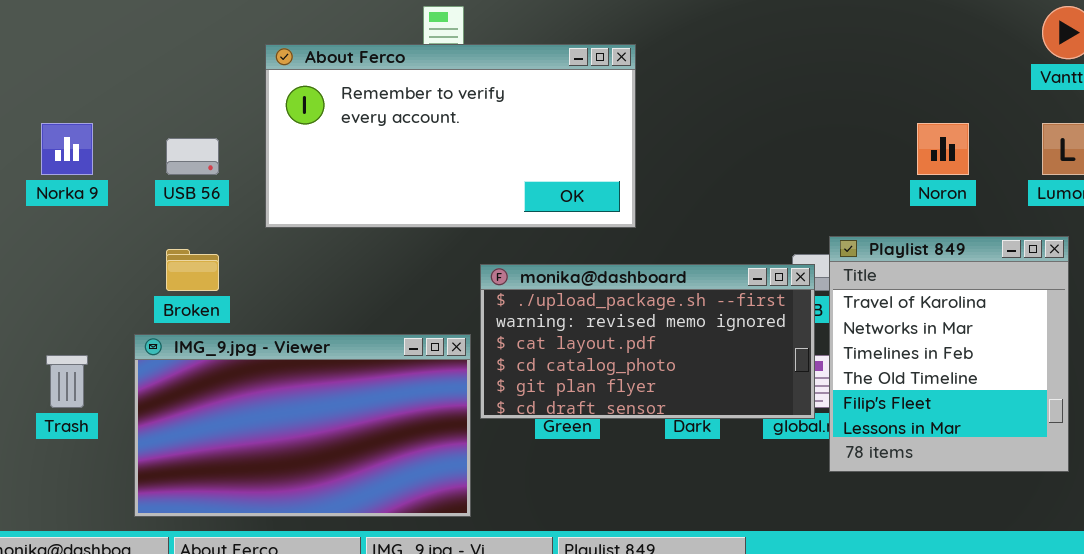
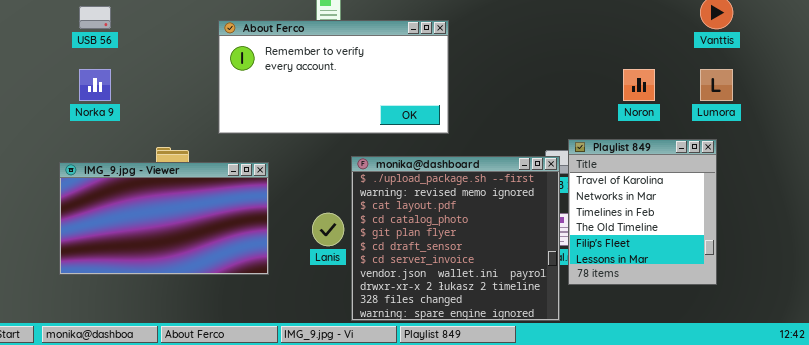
USB 56: [166,138,219,175] -> [79,6,111,29], moved
monika@dashboard: [480,264,815,419] -> [351,156,560,321], resized
IMG_9.jpg - Viewer: [134,334,471,517] -> [59,162,269,275], moved

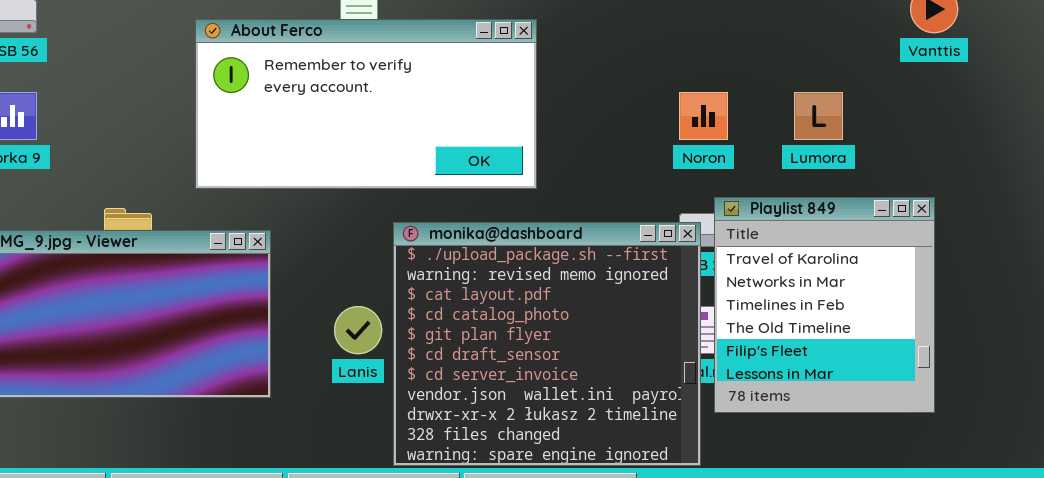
Noron: [623,69,655,101] -> [679,92,728,140], moved
Lumora: [700,69,733,101] -> [794,92,843,140], moved

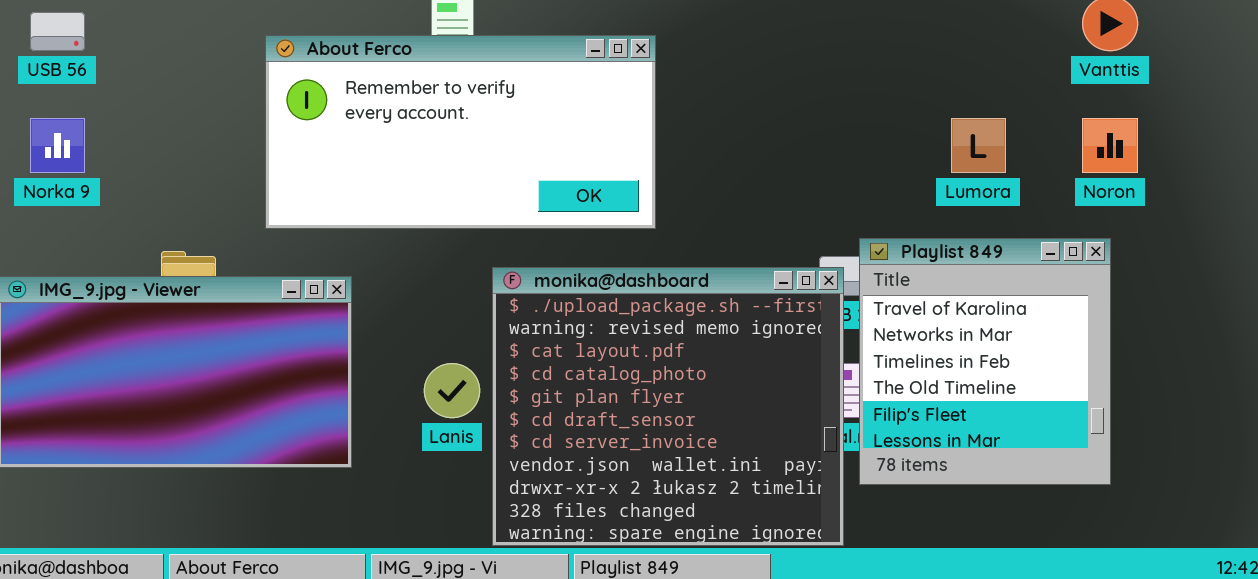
Noron: [679,92,728,140] -> [1082,118,1138,173], moved

